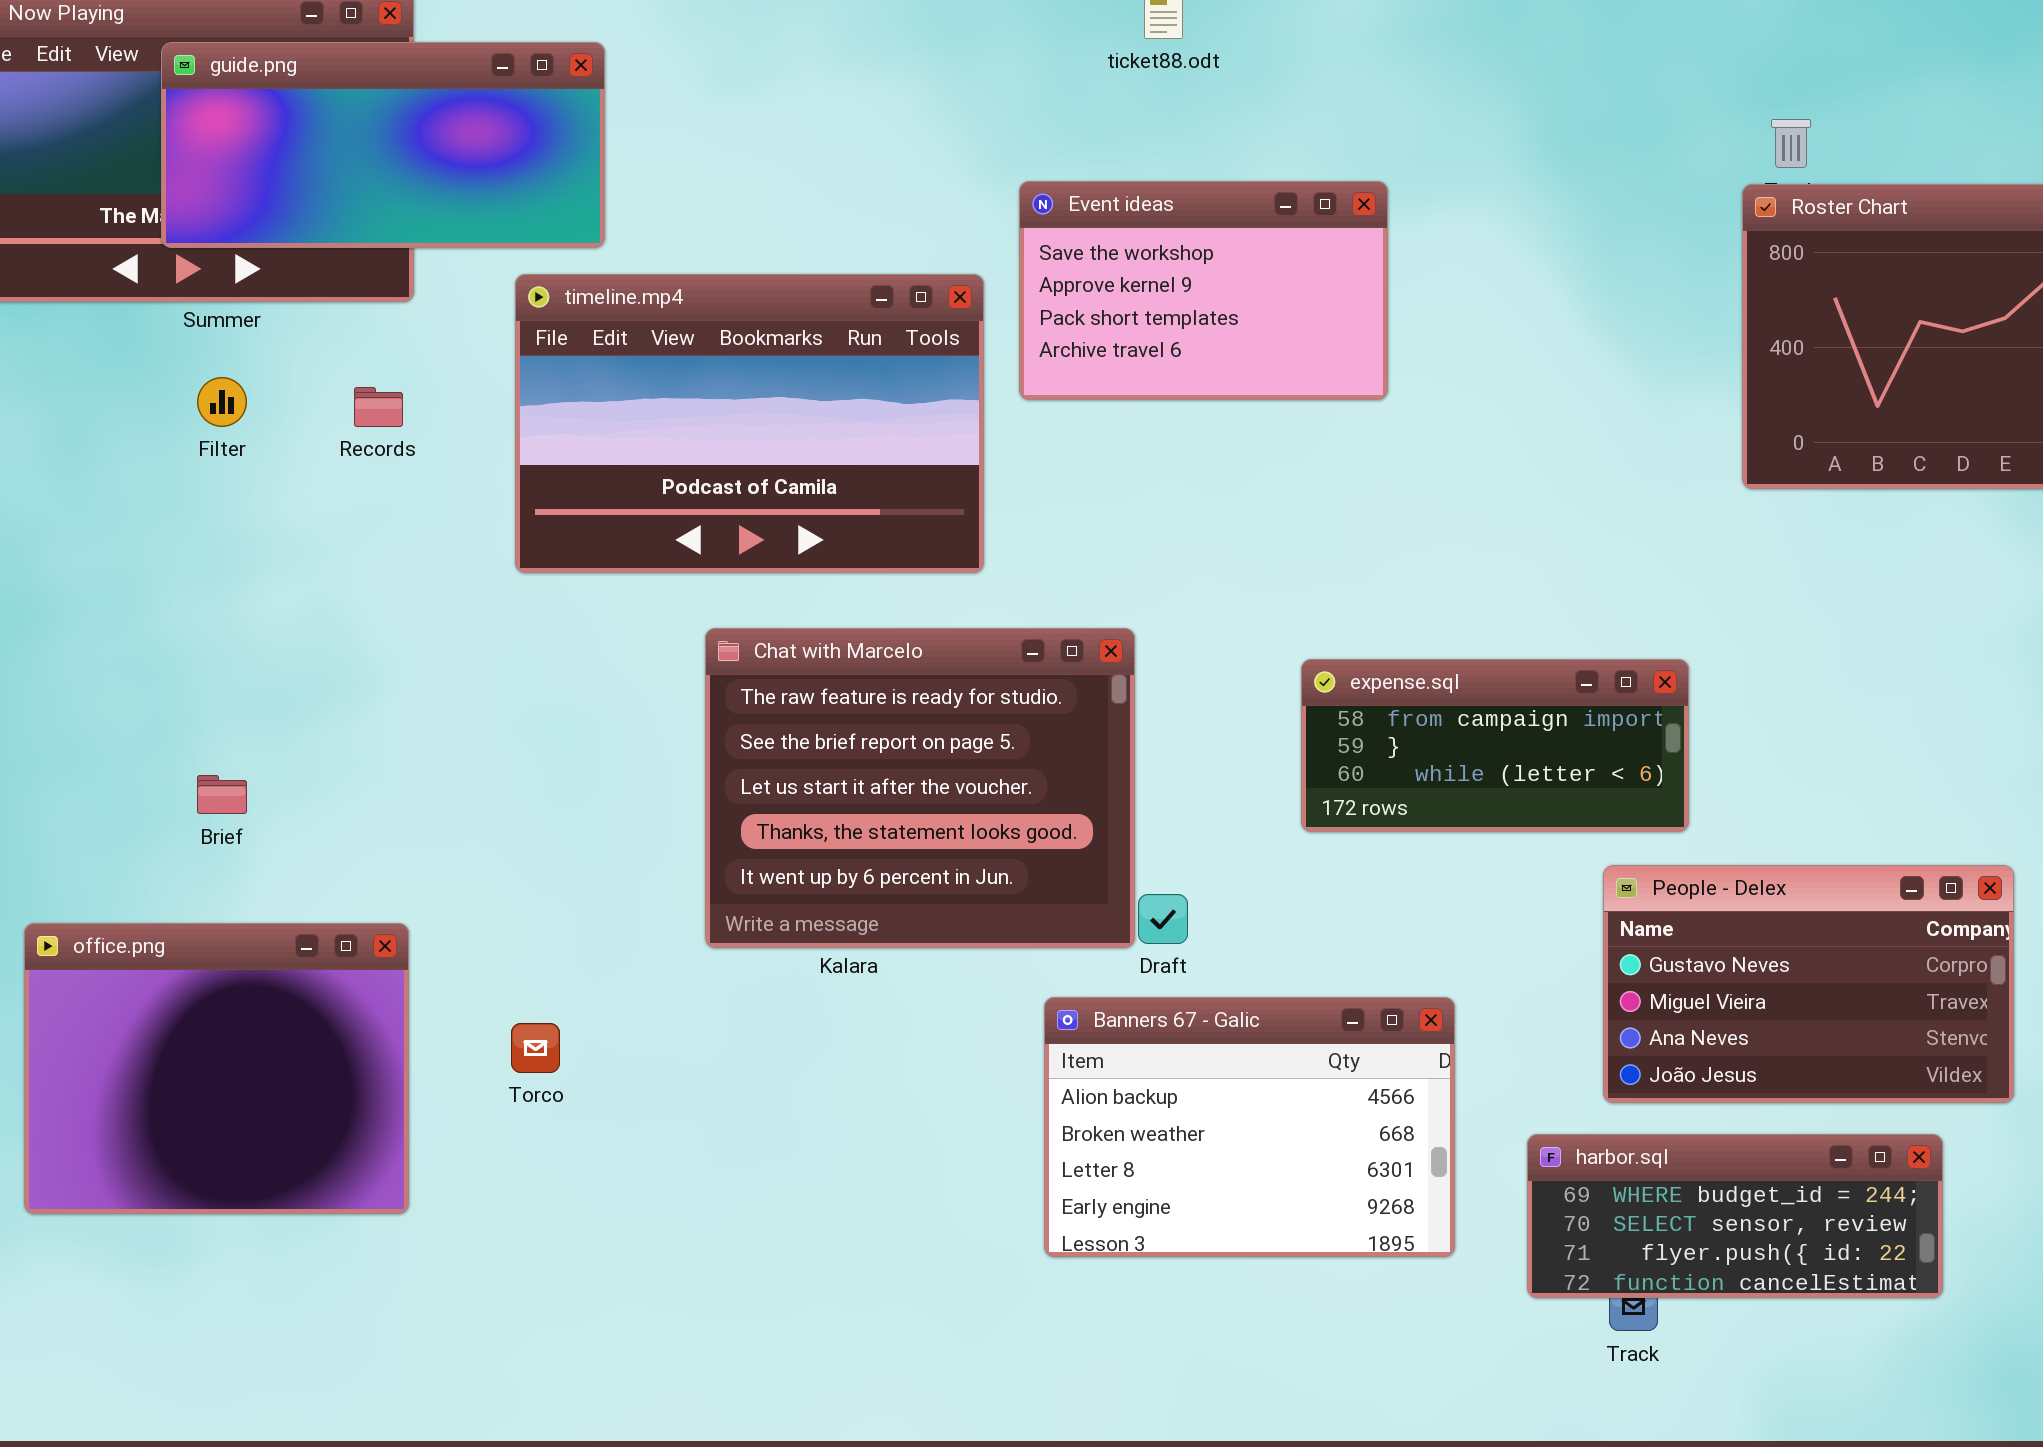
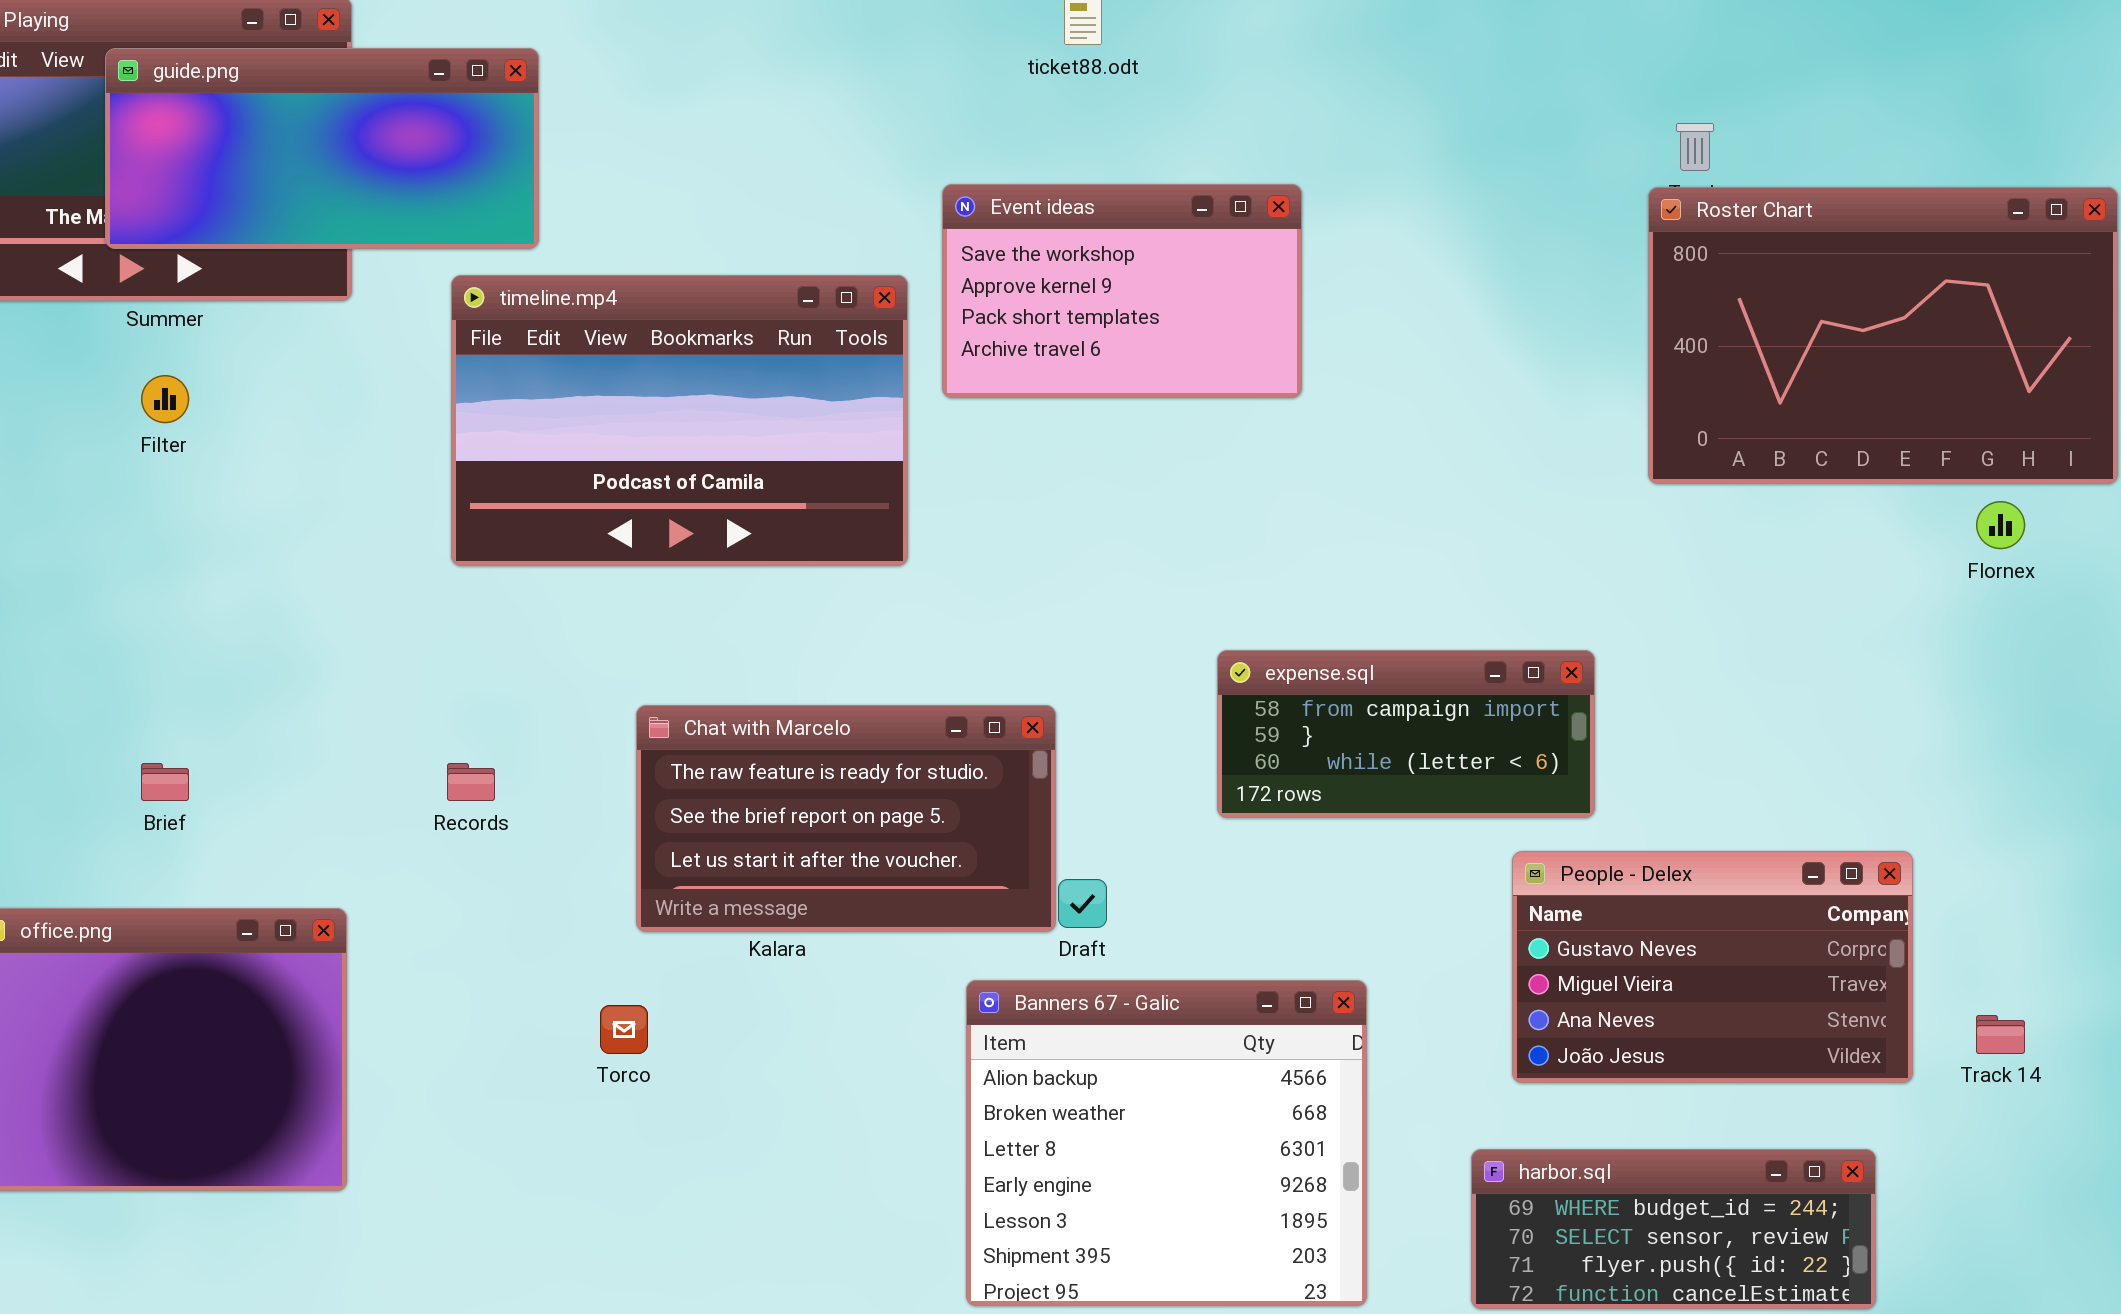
Records: [354,387,403,427] -> [447,763,495,801], moved
Chat with Marcelo: [705,628,1135,948] -> [636,705,1056,932], resized
Banners 67 - Galic: [1044,997,1455,1257] -> [966,980,1367,1306], resized
Torco: [511,1023,560,1073] -> [600,1005,648,1054], moved
harbor.sql: [1527,1134,1943,1298] -> [1471,1149,1876,1309], moved

